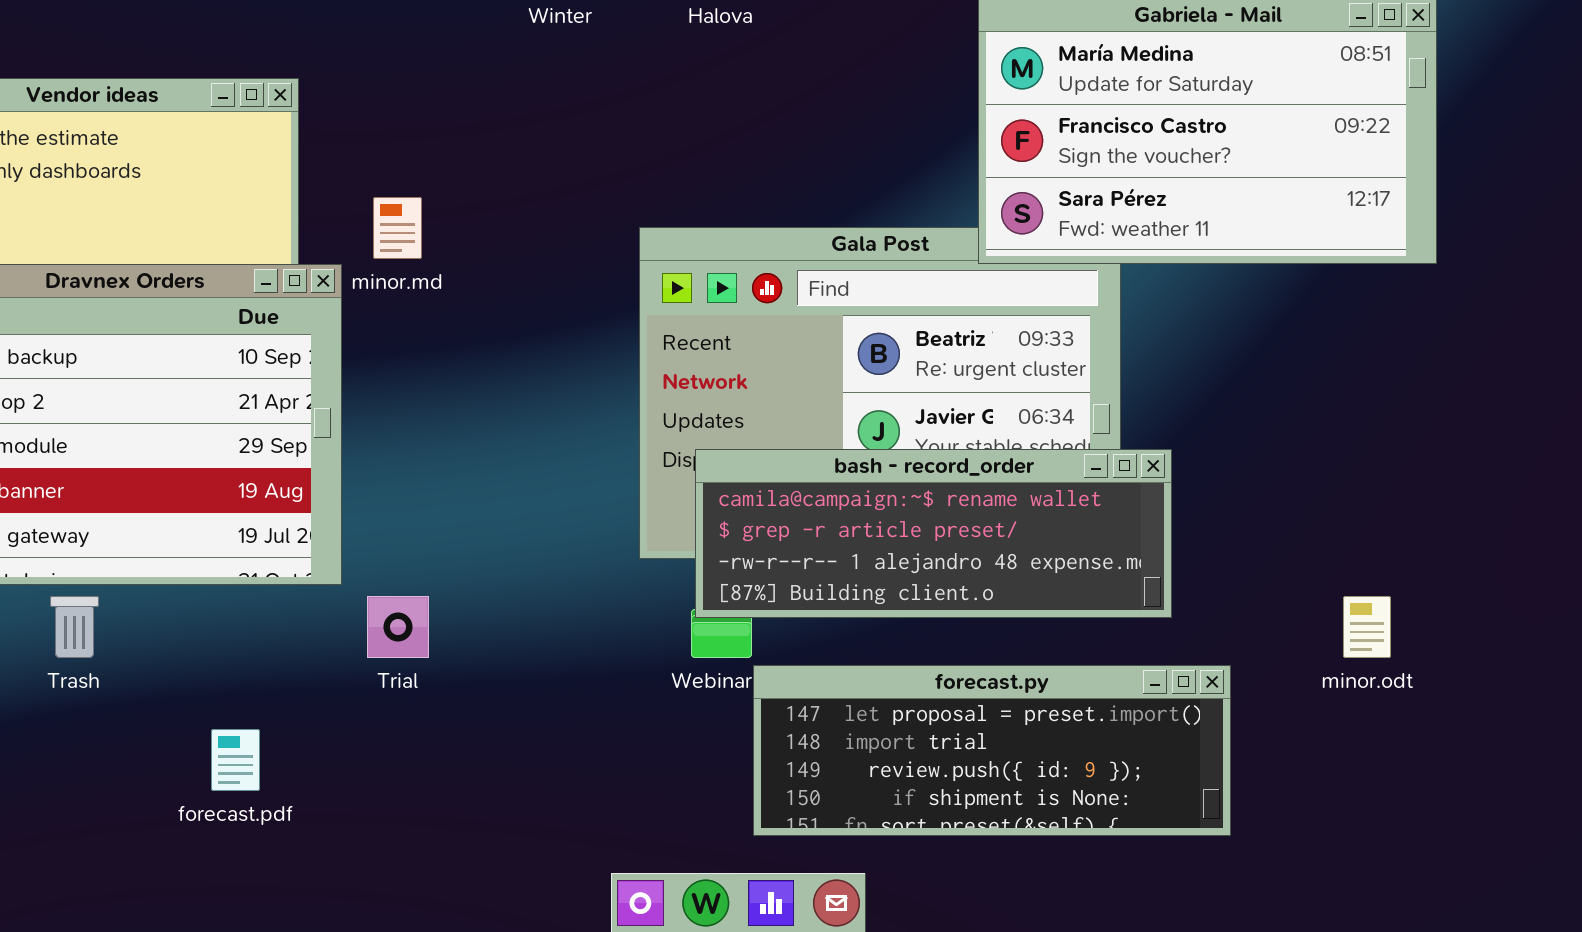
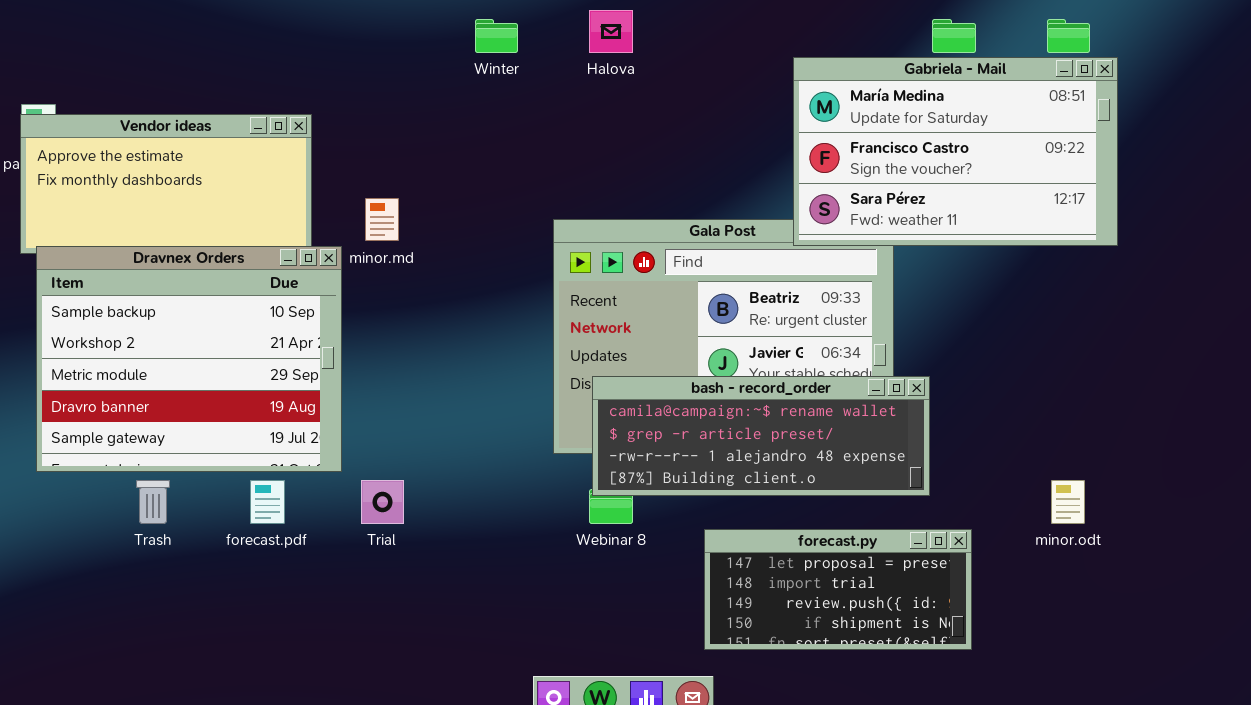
forecast.py: [753,665,1231,836] -> [704,529,972,650], resized
forecast.pdf: [211,729,260,791] -> [250,480,285,524], moved

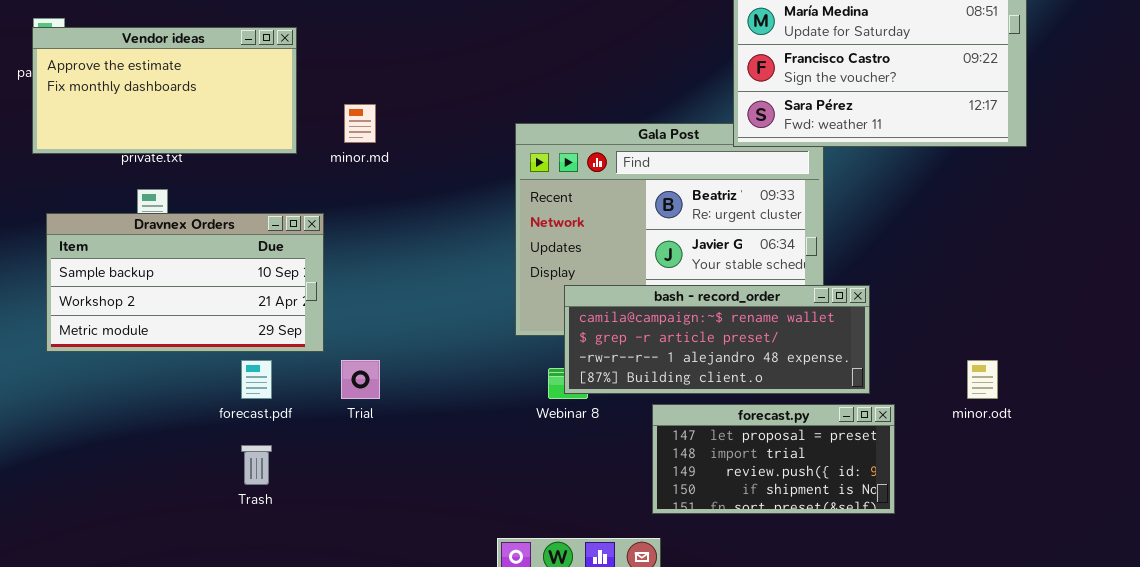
Dravnex Orders: [36,246,342,472] -> [46,213,324,352], resized
bash - record_order: [592,376,930,496] -> [564,285,870,394], moved
Trash: [136,480,170,524] -> [241,445,272,485], moved

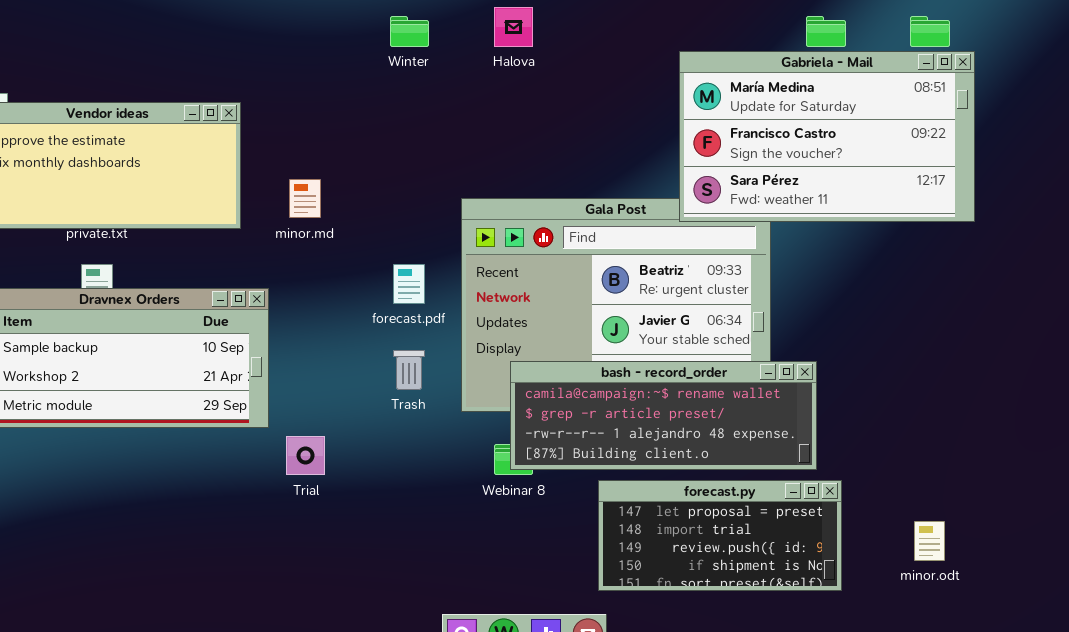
forecast.pdf: [241,360,272,399] -> [393,264,425,304], moved
minor.odt: [967,360,998,399] -> [914,521,945,561], moved
Trash: [241,445,272,485] -> [393,350,425,390], moved

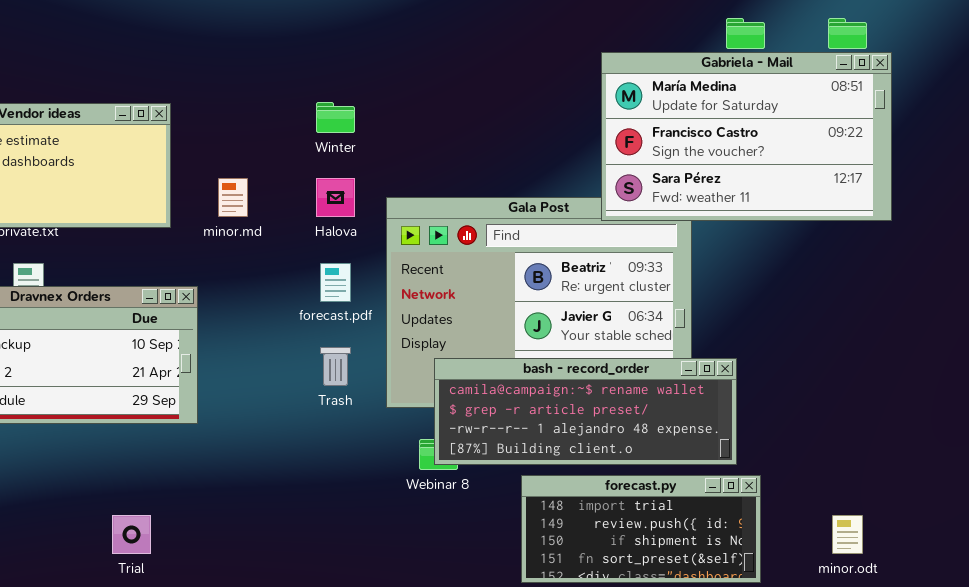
Halova: [494,7,533,47] -> [316,178,355,217], moved
Winter: [390,16,429,47] -> [316,102,355,133], moved
Trial: [286,436,325,475] -> [112,515,151,554], moved
forecast.py: [598,480,842,591] -> [521,475,761,583], scrolled down 1 row

